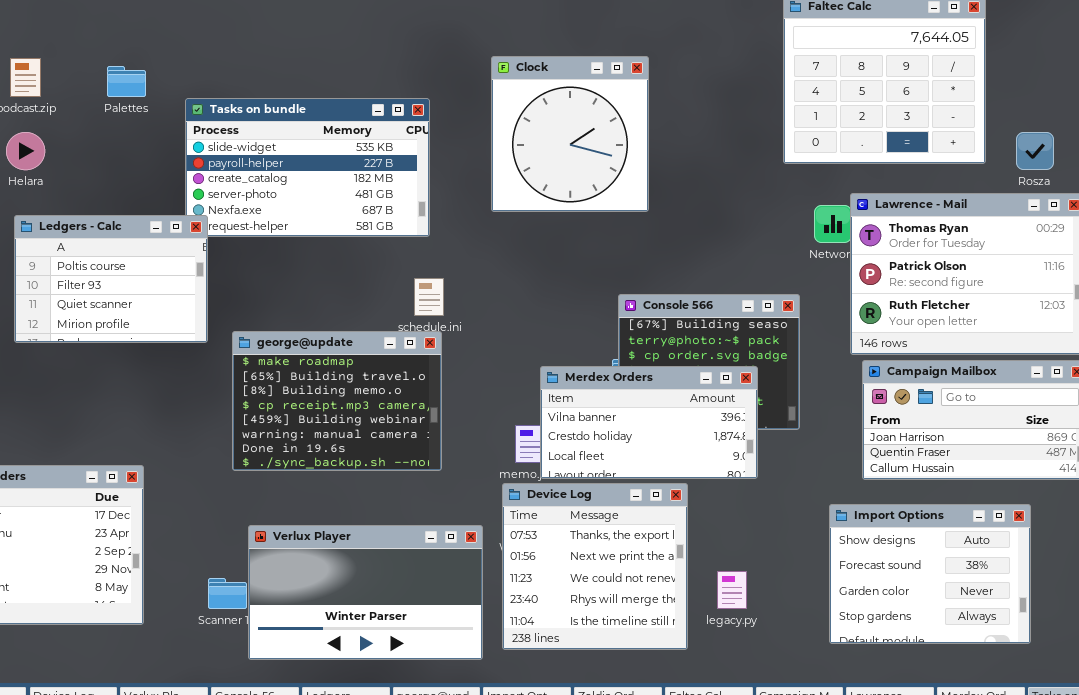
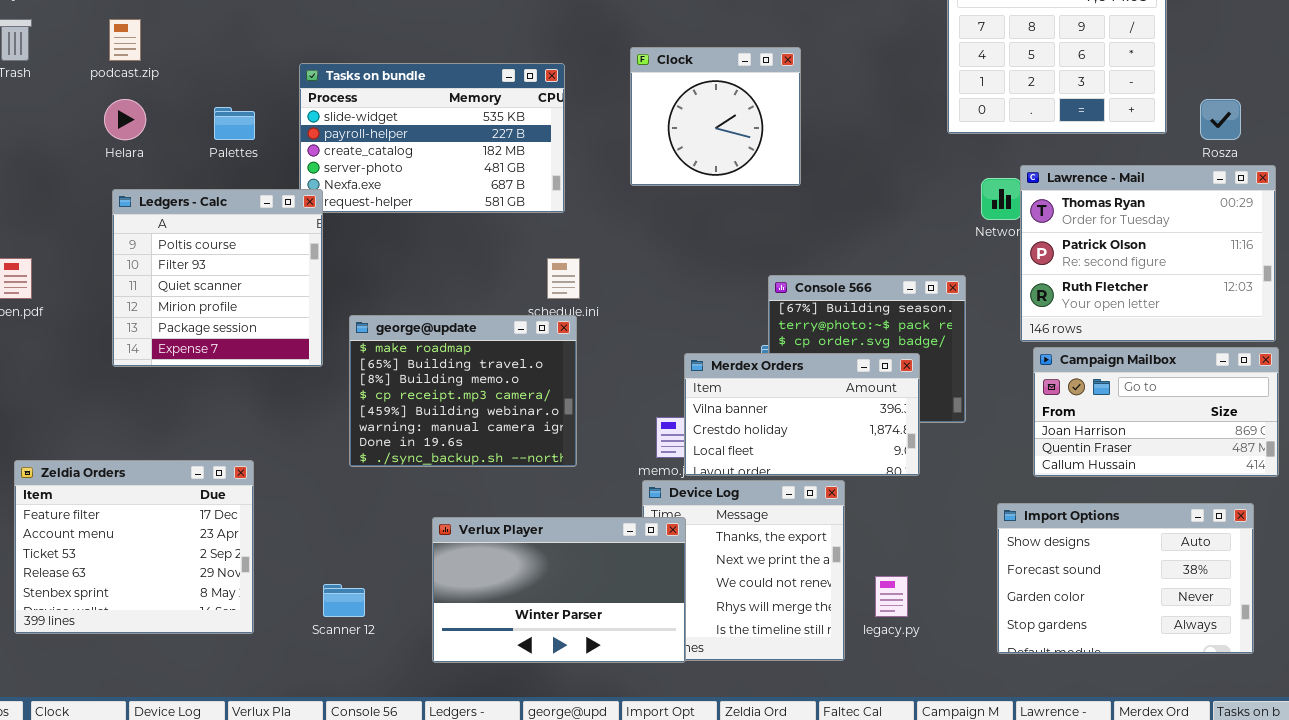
Clock: [491,56,649,212] -> [630,47,801,186], resized
Palettes: [107,66,146,97] -> [214,107,255,140], moved
Ledgers - Calc: [14,215,208,343] -> [112,189,323,367], resized
Import Options: [829,504,1031,644] -> [997,503,1254,654], resized
Verlux Player: [248,525,483,660] -> [432,517,686,663], moved

